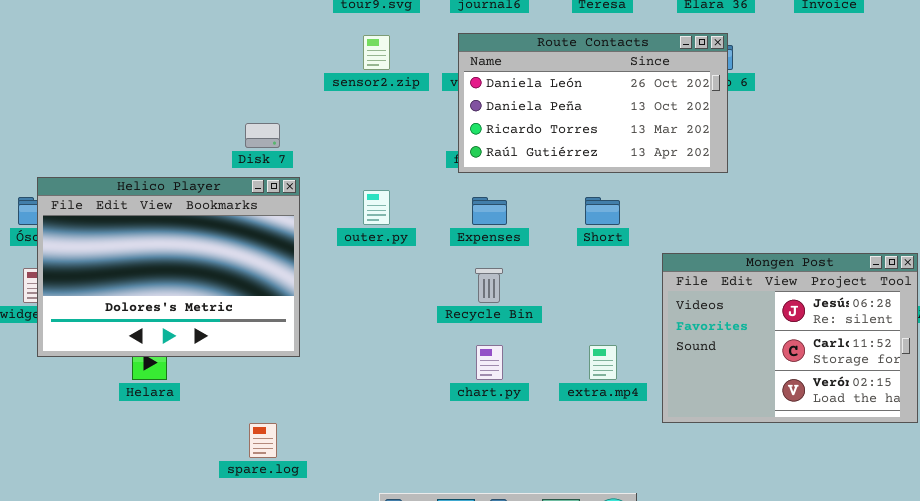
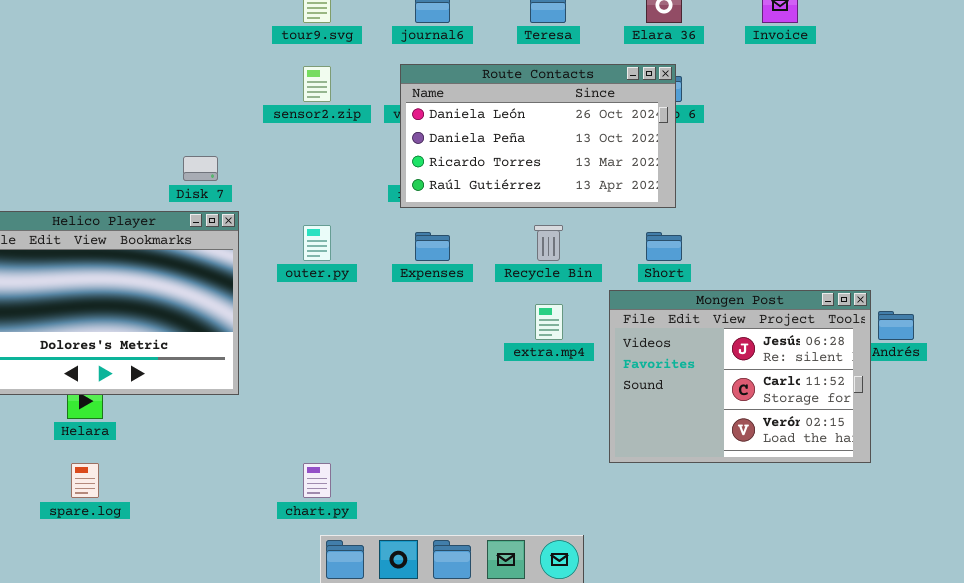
Short: [585,197,620,225] -> [646,232,682,261], moved
Recycle Bin: [475,268,503,303] -> [534,225,563,261], moved
chart.py: [476,345,503,380] -> [303,463,331,498], moved
extra.mp4: [589,345,617,380] -> [535,304,563,340], moved
spare.log: [249,423,277,458] -> [71,463,99,498], moved

